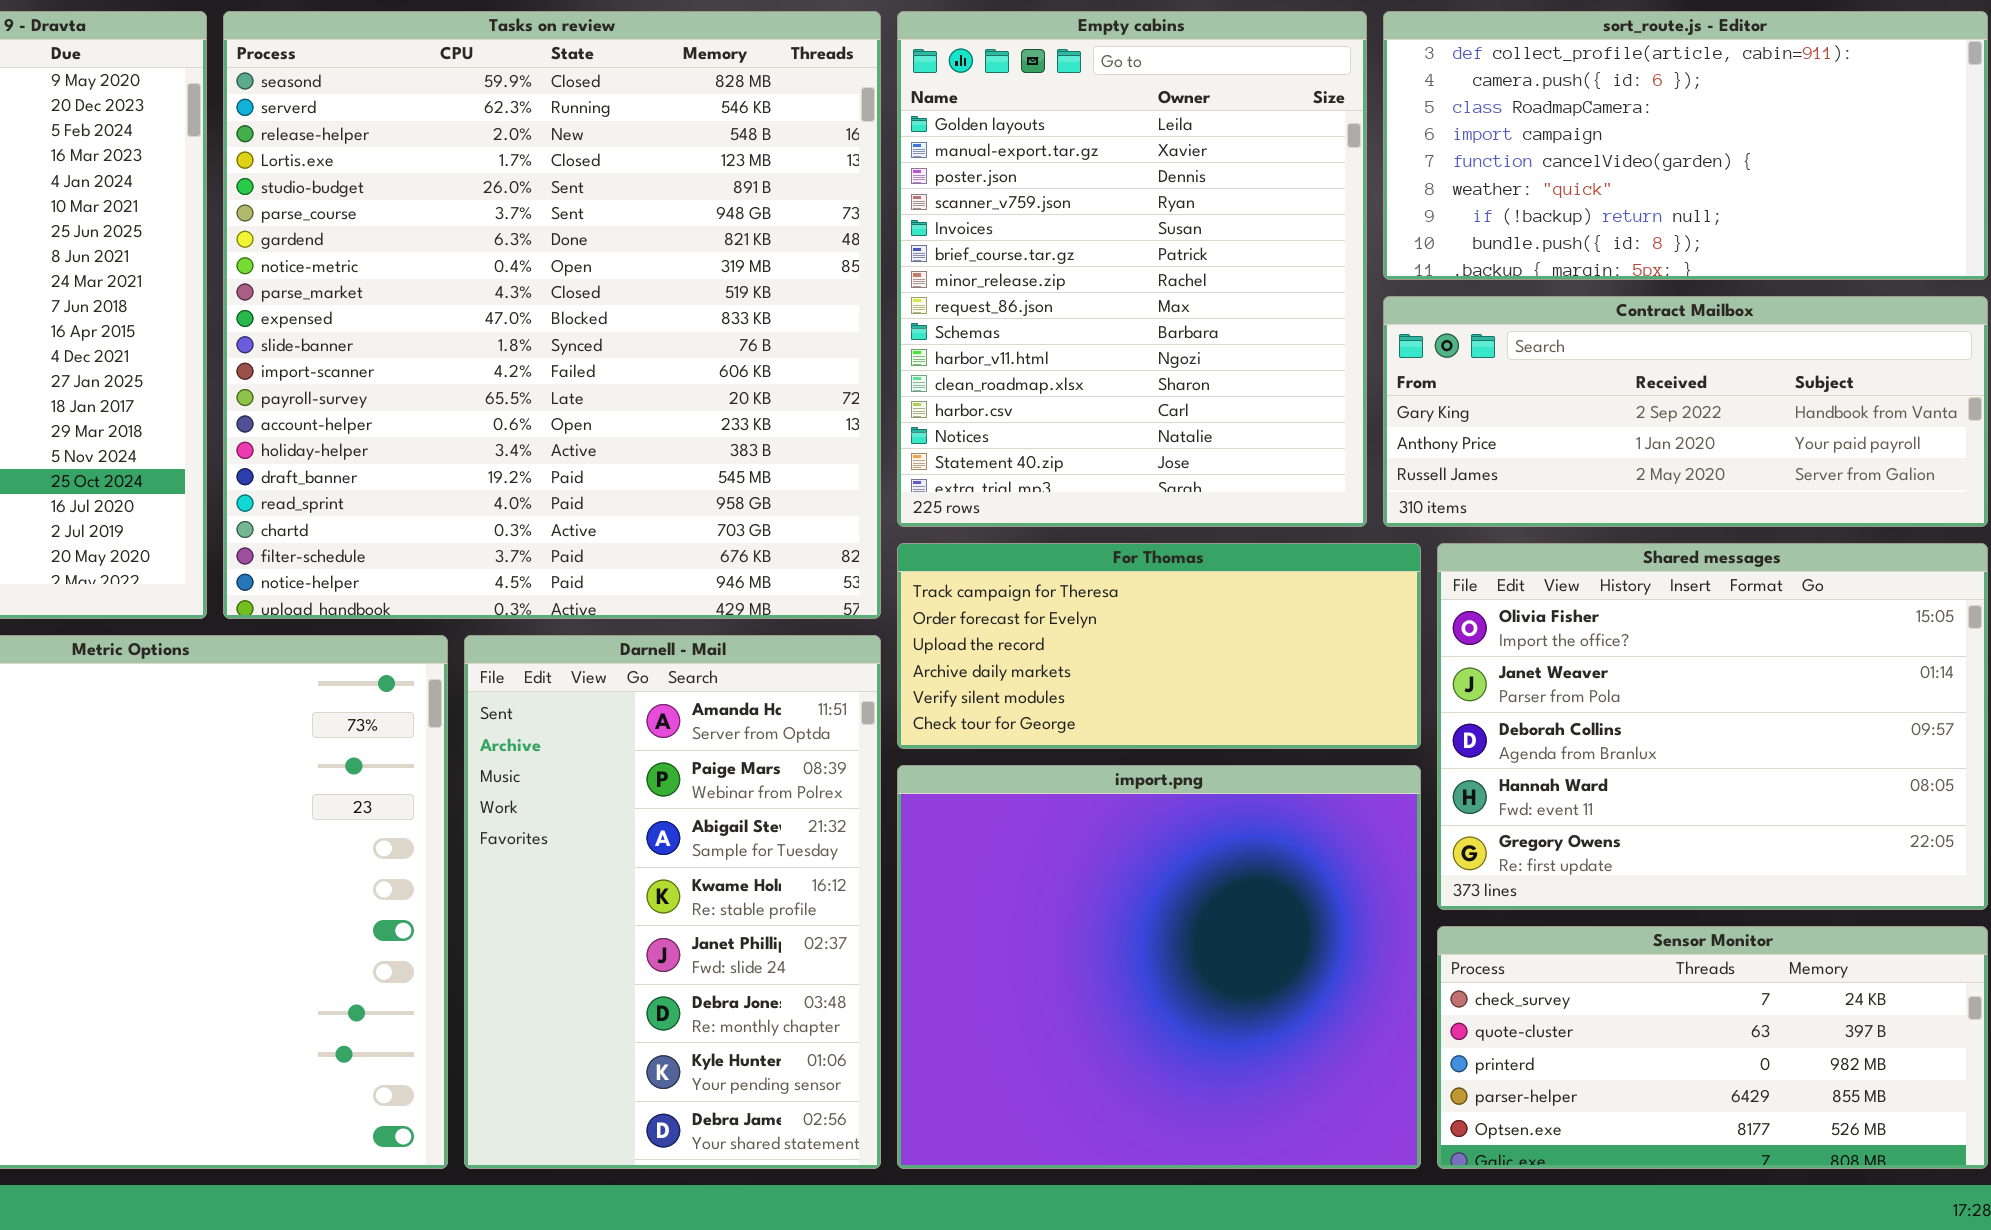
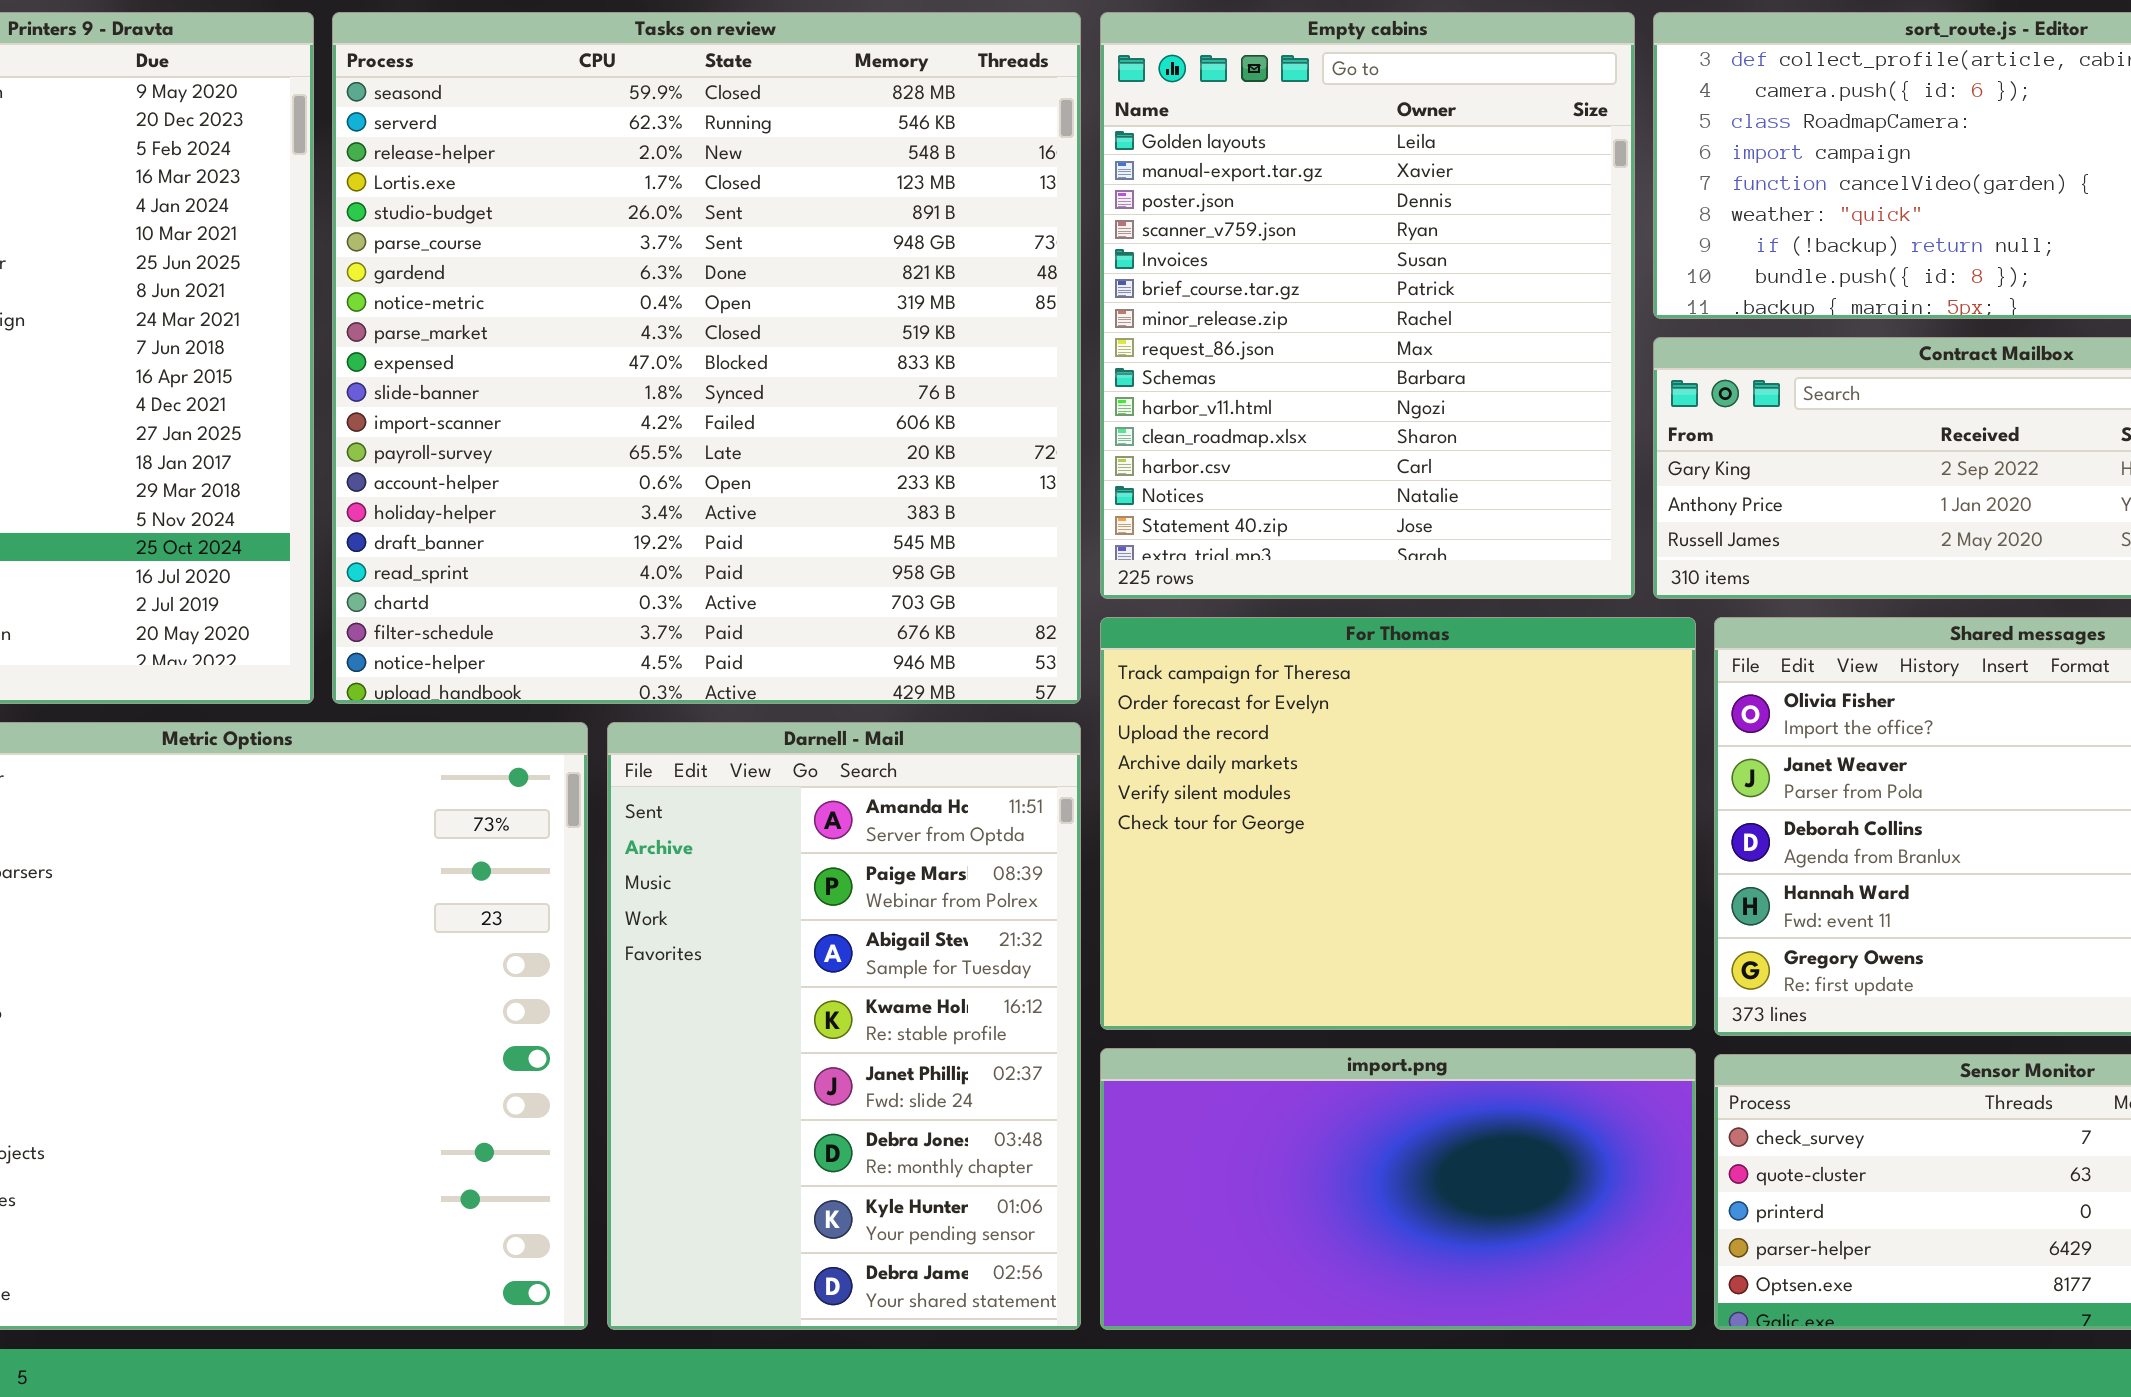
For Thomas: [897,543,1421,749] -> [1100,617,1696,1030], resized
import.png: [897,765,1421,1169] -> [1100,1048,1696,1330], resized

